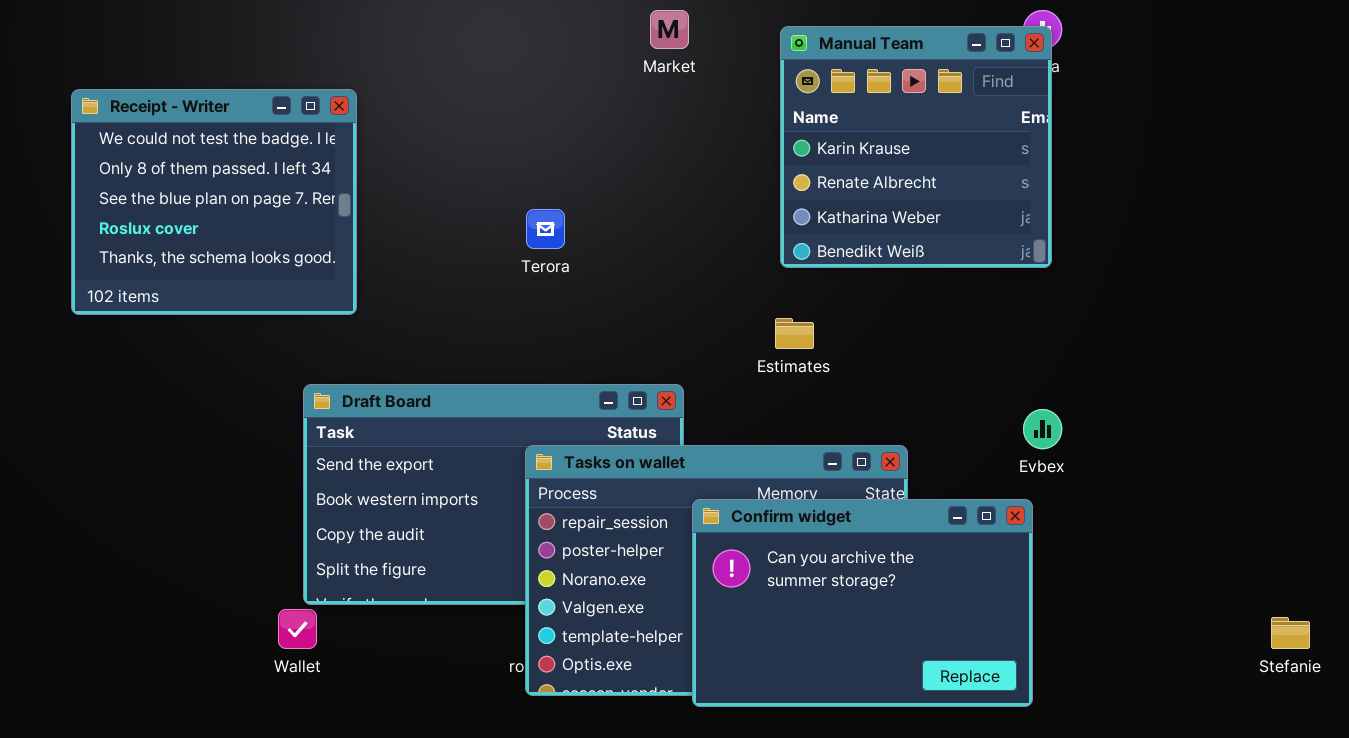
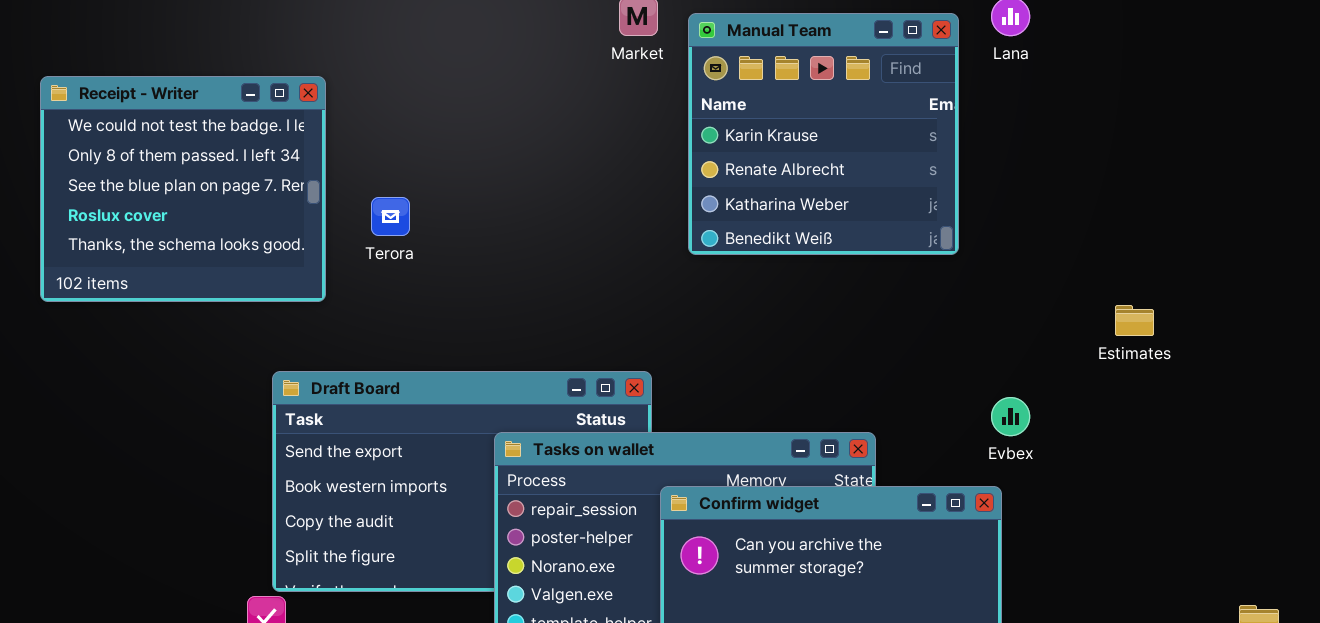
Manual Team: [780,26,1052,268] -> [688,13,959,255], moved
Terora: [526,209,565,249] -> [371,197,410,236], moved
Estimates: [775,318,814,349] -> [1115,305,1154,336], moved

